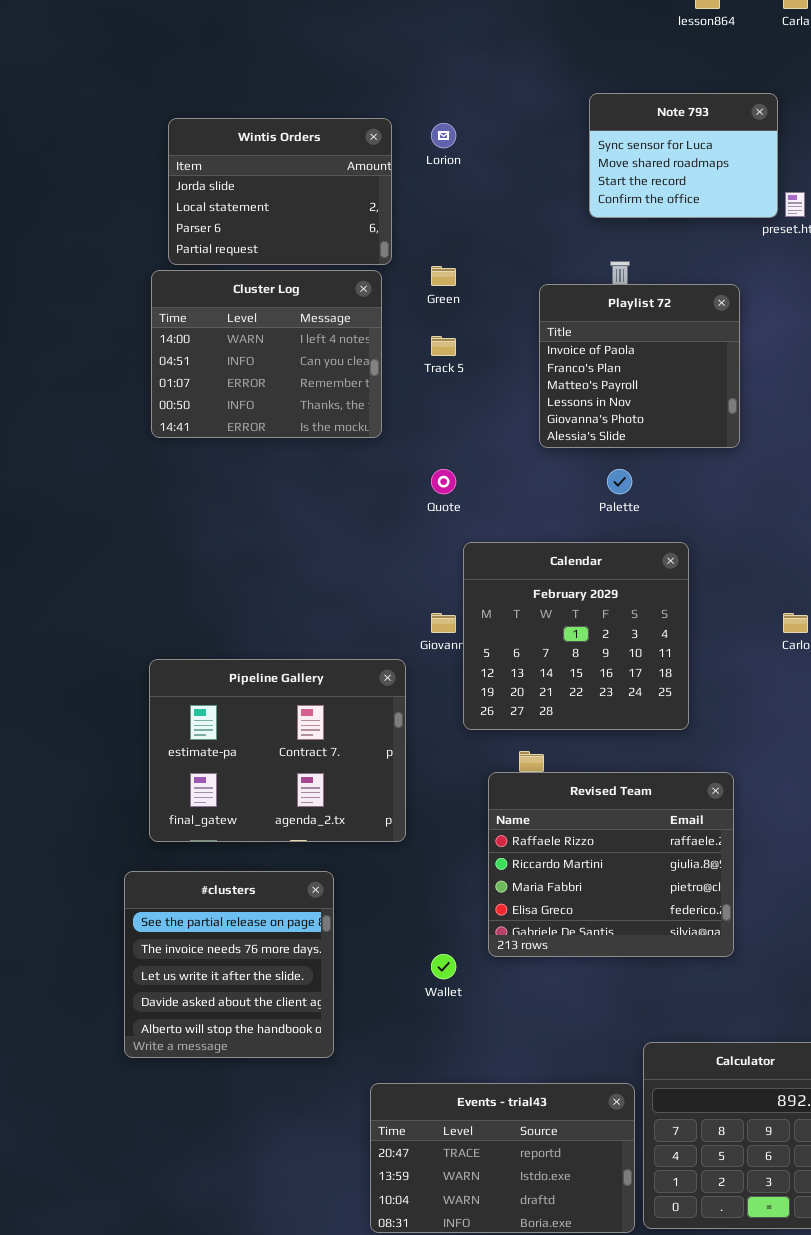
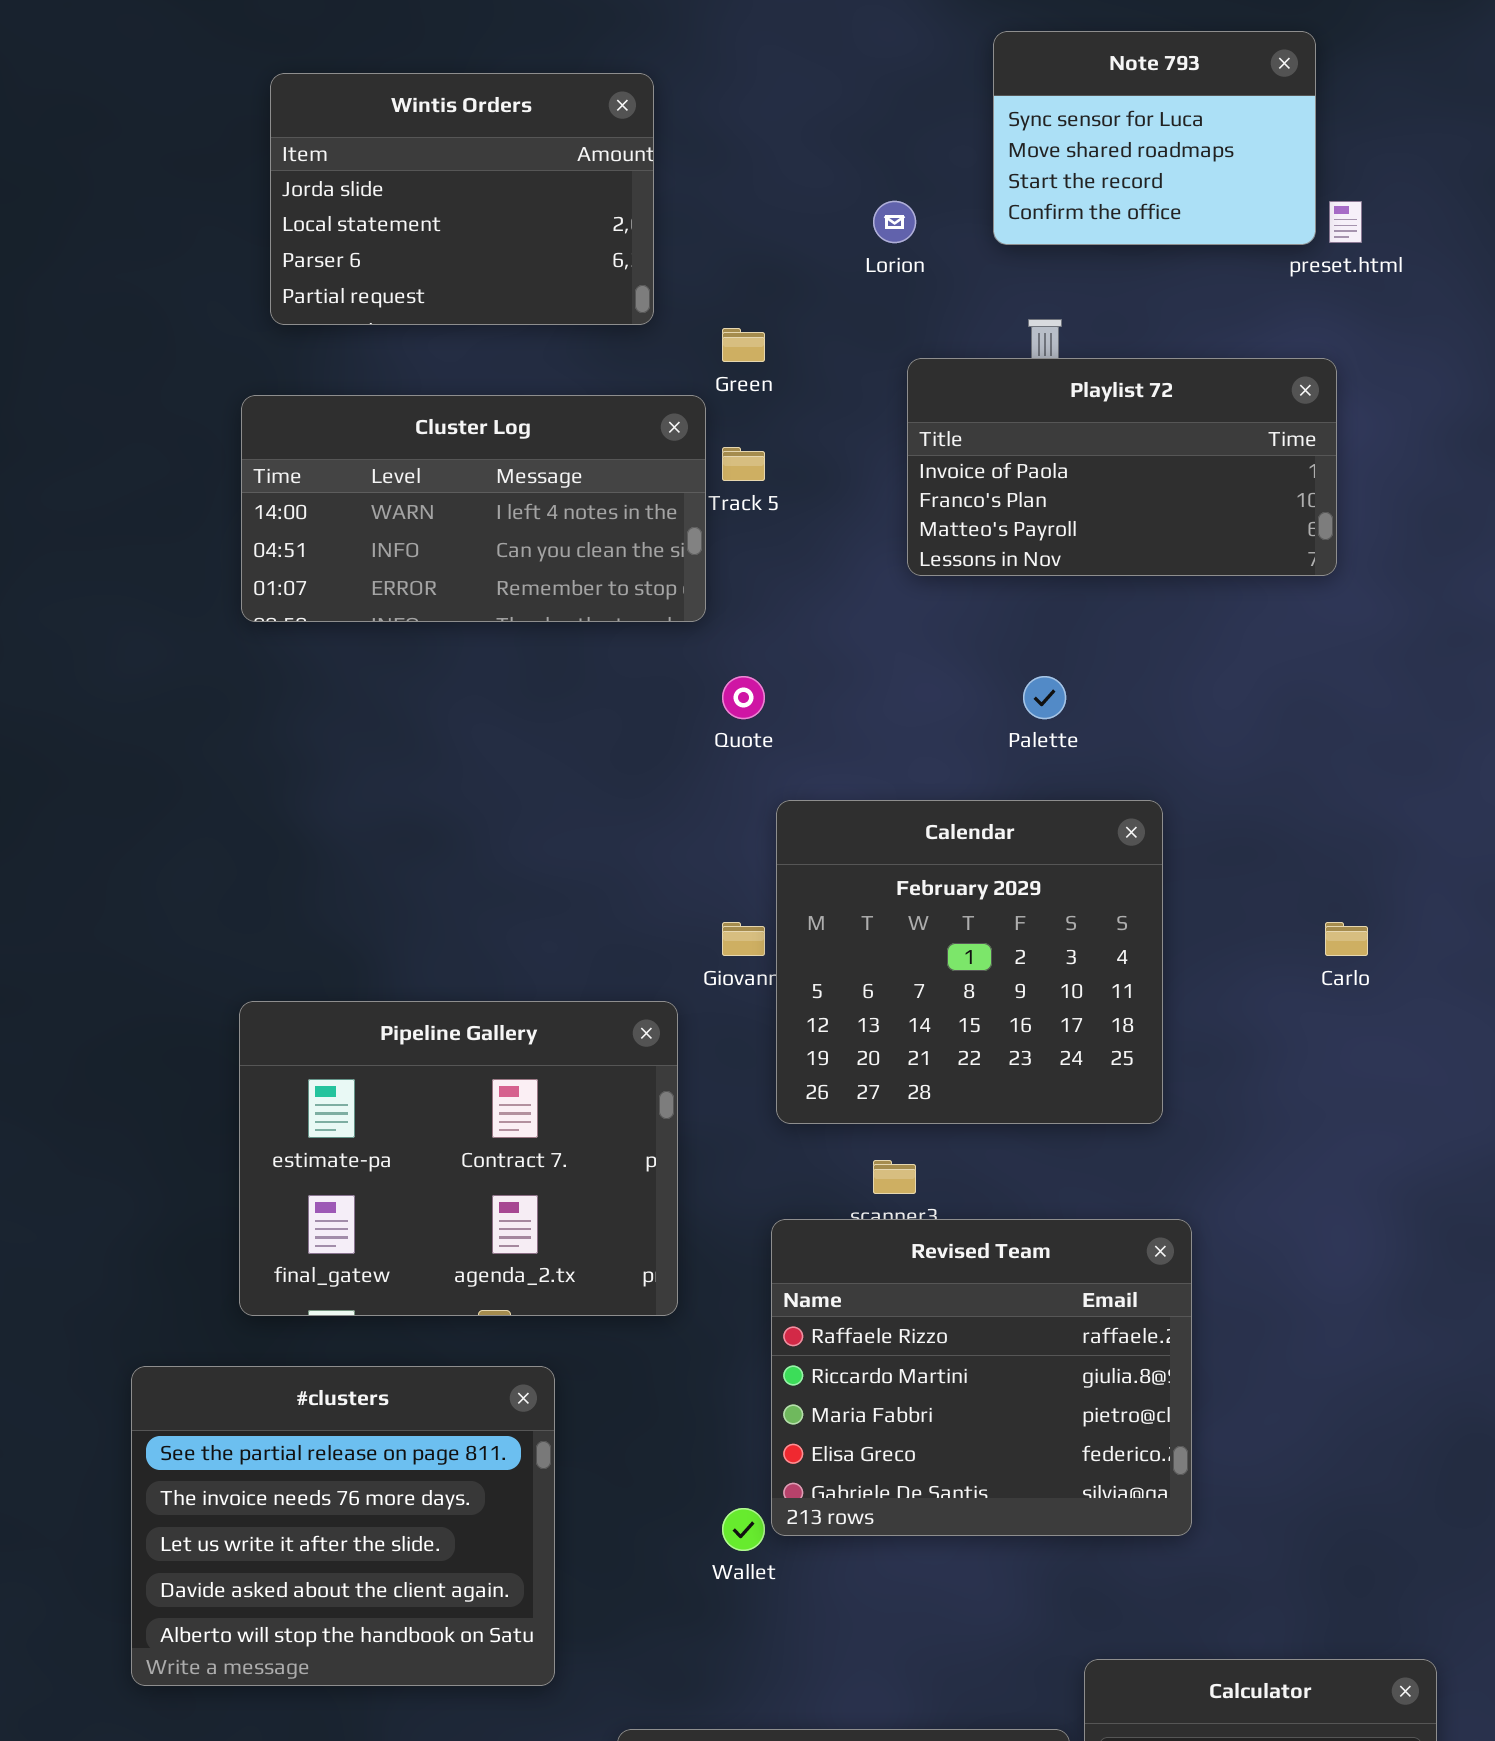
Lorion: [431,123,456,148] -> [873,201,916,243], moved
Cluster Log: [151,270,382,438] -> [241,395,706,622], resized
Playlist 72: [539,284,740,448] -> [907,358,1337,576], resized
Revised Team: [488,772,734,957] -> [771,1219,1192,1536], moved
#clusters: [124,871,334,1058] -> [131,1366,555,1686], resized

